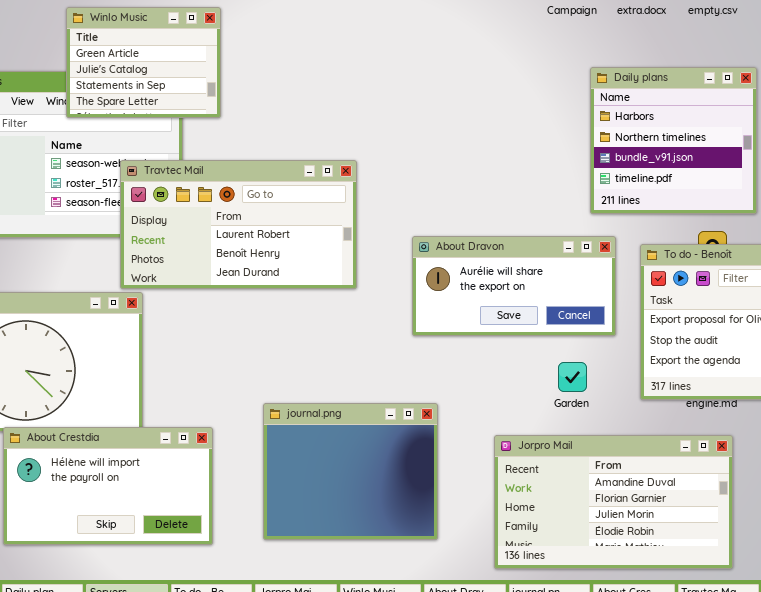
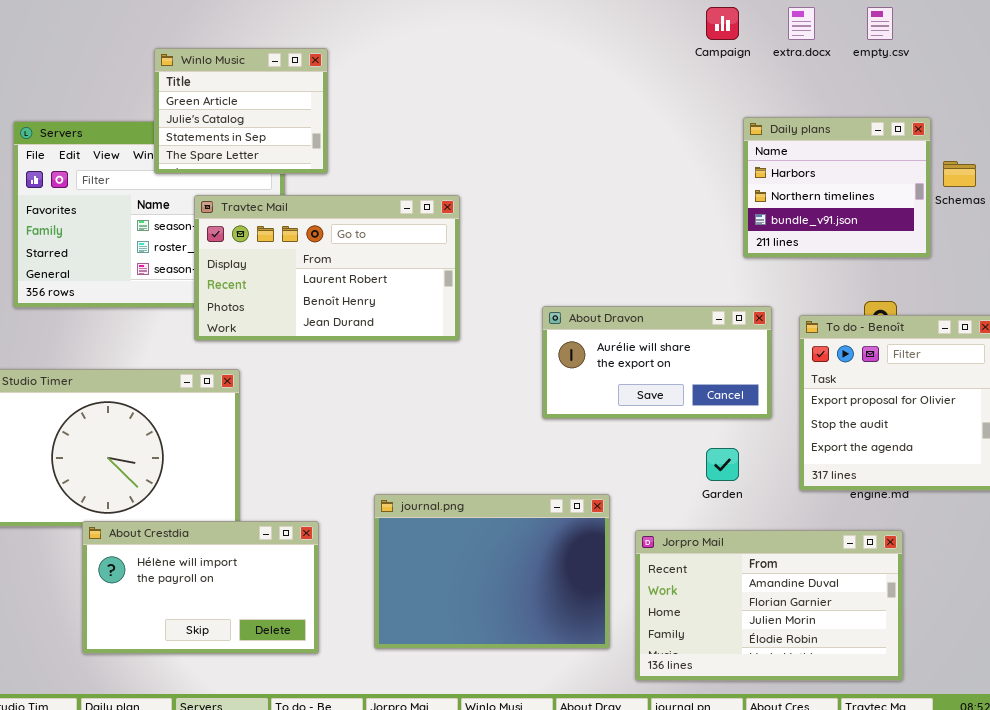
Daily plans: [590,67,757,214] -> [743,117,931,258], resized
Travtec Mail: [120,160,357,289] -> [194,195,460,341], moved
journal.png: [263,403,438,540] -> [374,494,610,649], resized

